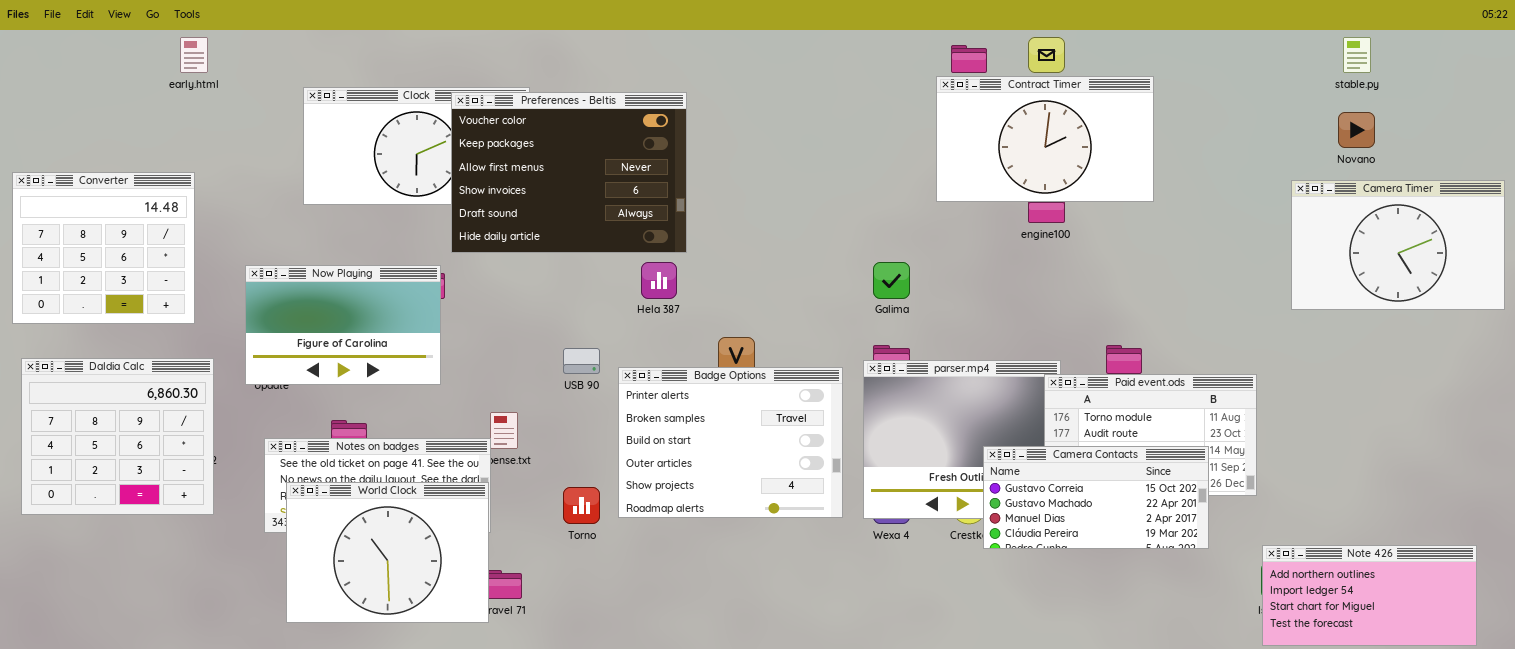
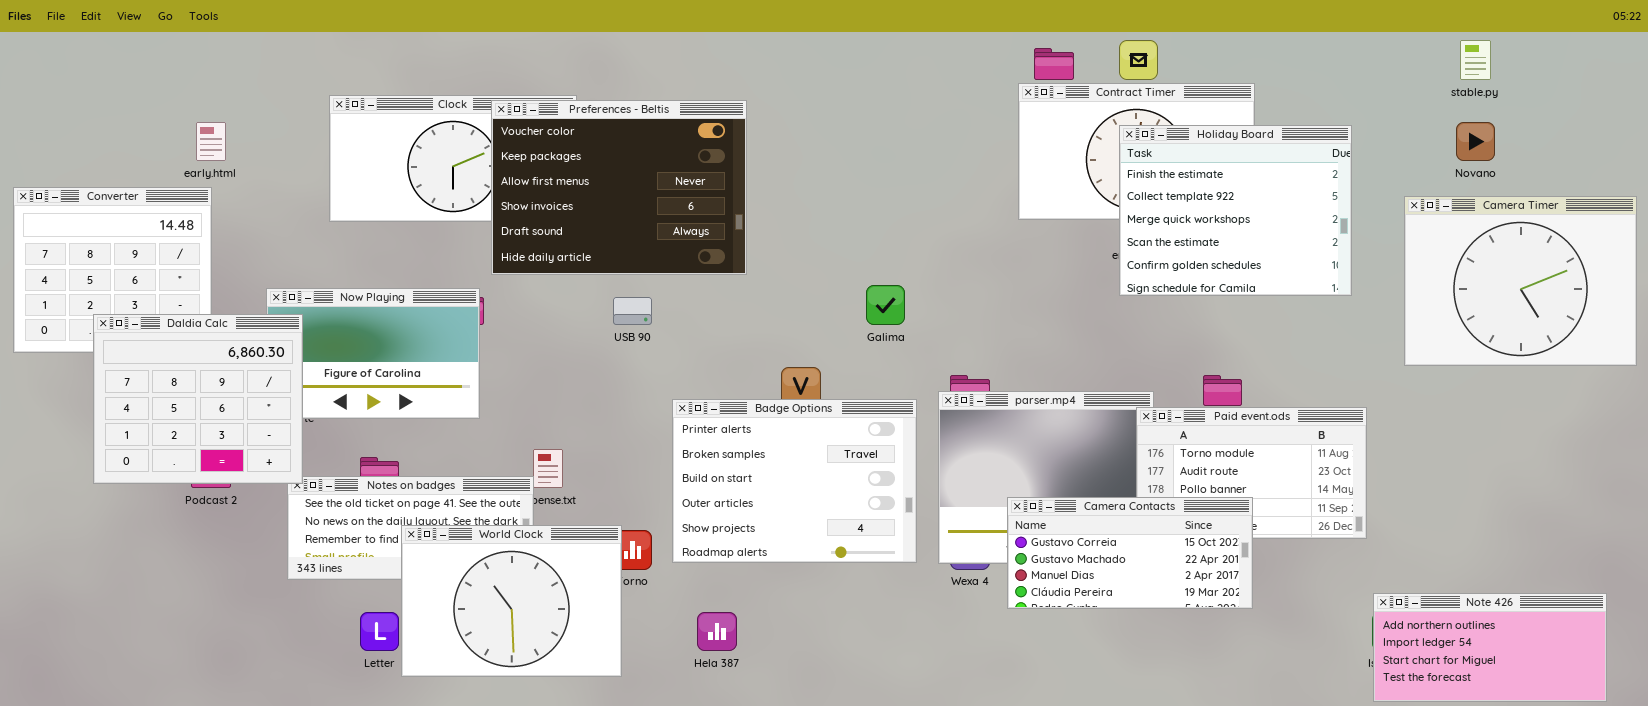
early.html: [180,37,208,73] -> [196,122,226,161], moved
Holiday Board: none -> [1119,125,1352,296], opened
Camera Timer: [1291,180,1505,310] -> [1404,196,1637,366], resized
Hela 387: [641,262,677,299] -> [697,612,737,651], moved
Galima: [873,262,910,299] -> [866,285,905,325], moved
USB 90: [563,348,600,374] -> [613,297,652,325], moved
Daldia Calc: [21,358,214,515] -> [93,314,303,484], moved
Camera Contacts: [983,446,1209,549] -> [1007,497,1253,609], moved
World Clock: [286,482,489,623] -> [401,525,622,677], moved

